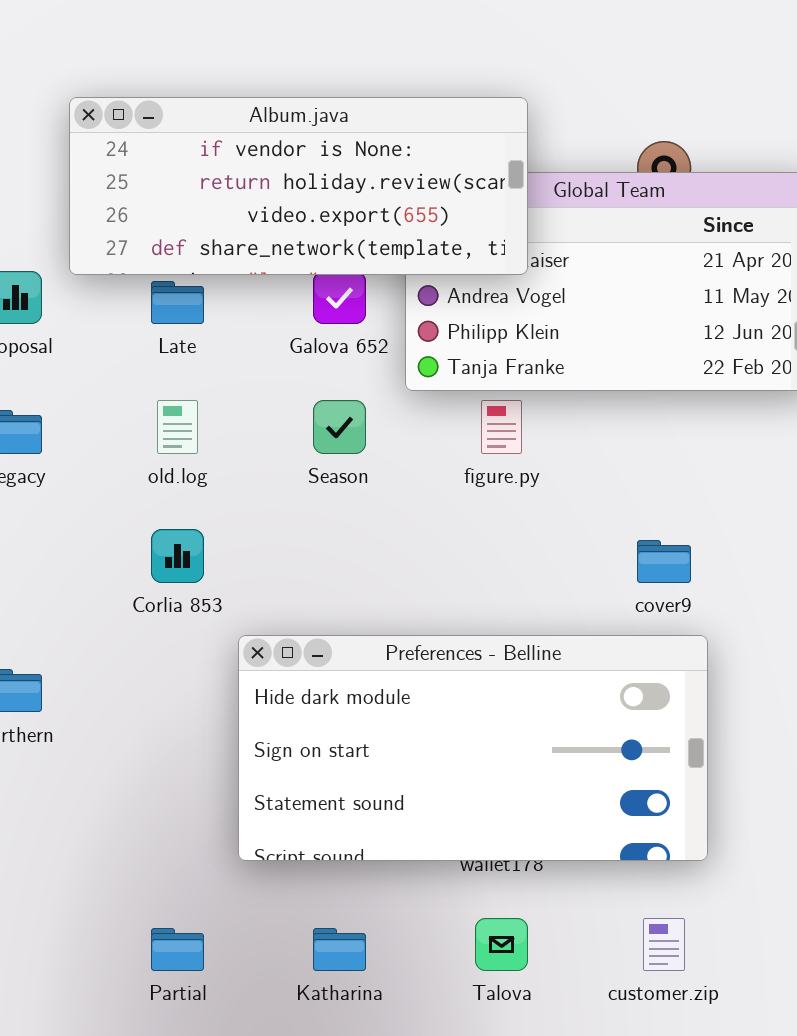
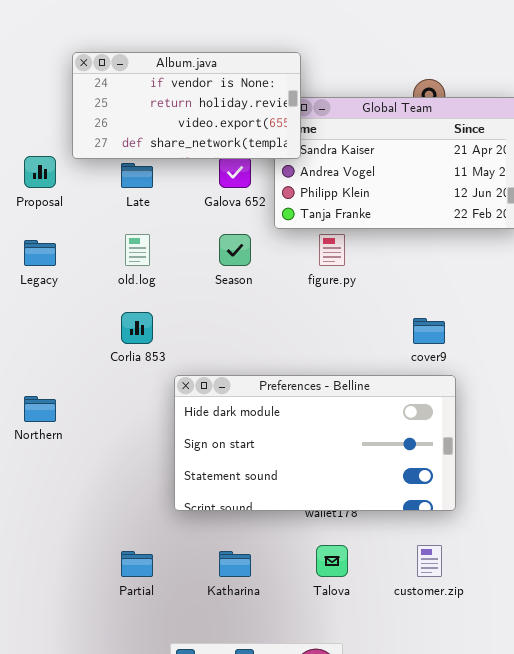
Album.java: [69,97,528,275] -> [72,52,301,159], resized

